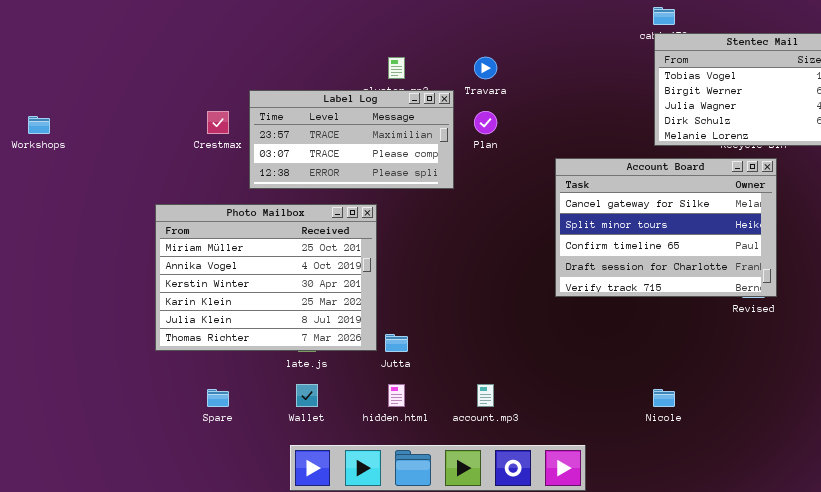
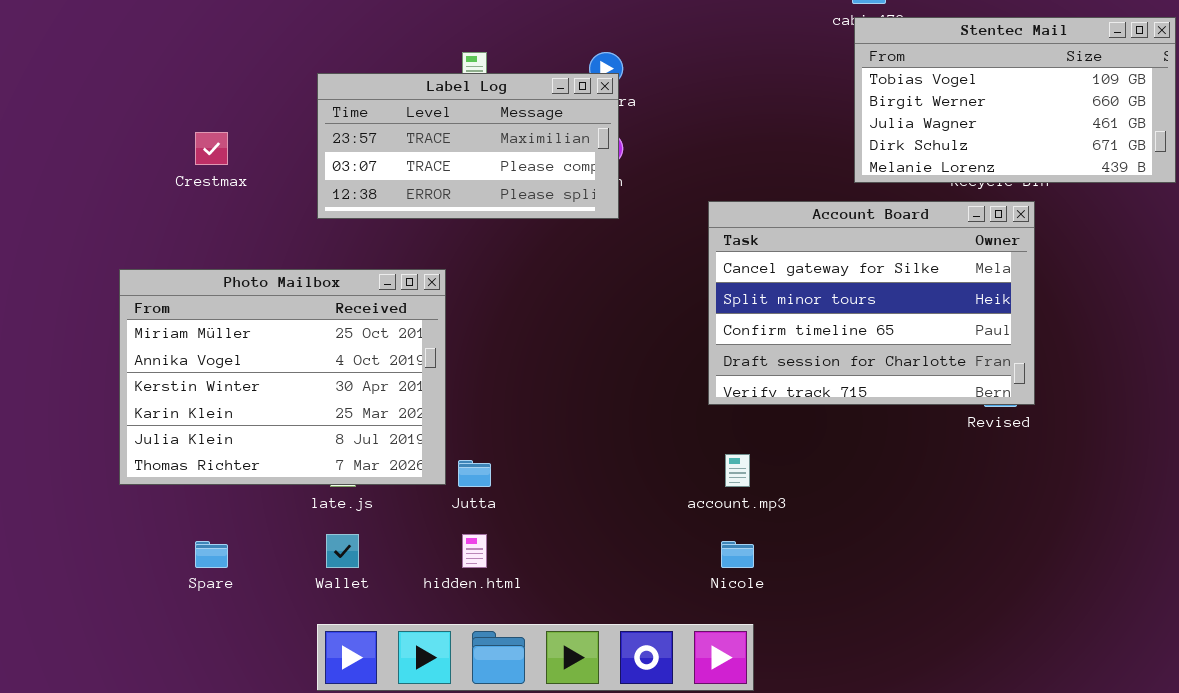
Label Log: [249,90,454,189] -> [317,73,619,219], moved
account.mp3: [477,384,494,407] -> [725,454,750,487], moved
Nicole: [653,389,675,407] -> [721,541,754,568], moved

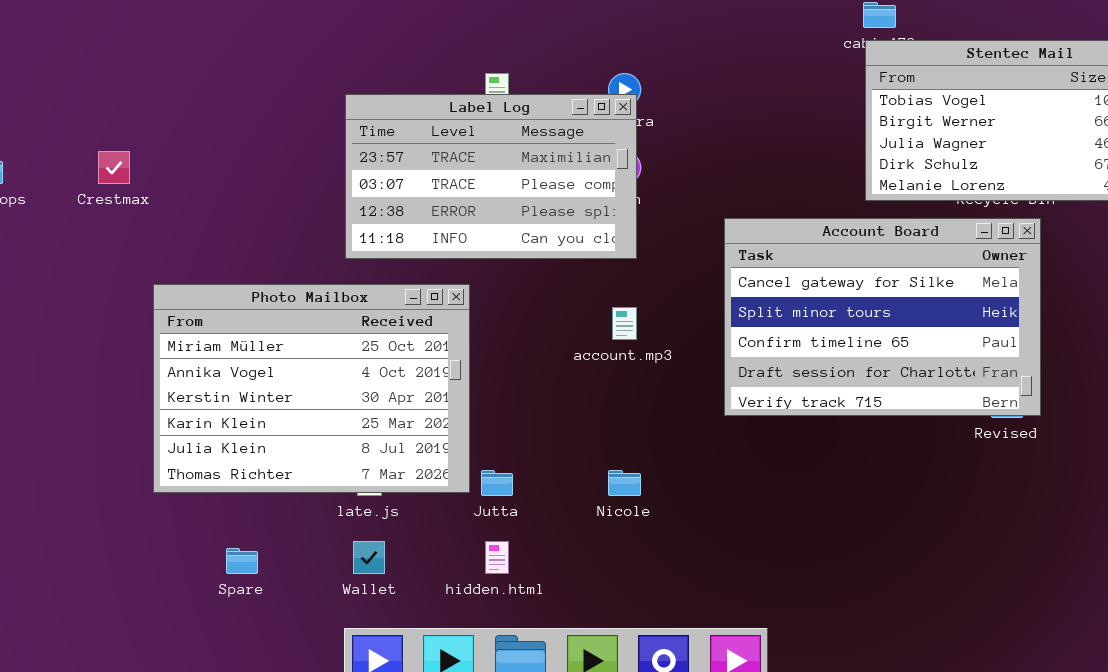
Label Log: [317,73,619,219] -> [345,94,637,259], resized
Crestmax: [195,132,228,165] -> [98,151,130,184], moved
account.mp3: [725,454,750,487] -> [612,307,637,340], moved
Nicole: [721,541,754,568] -> [608,470,641,496], moved

